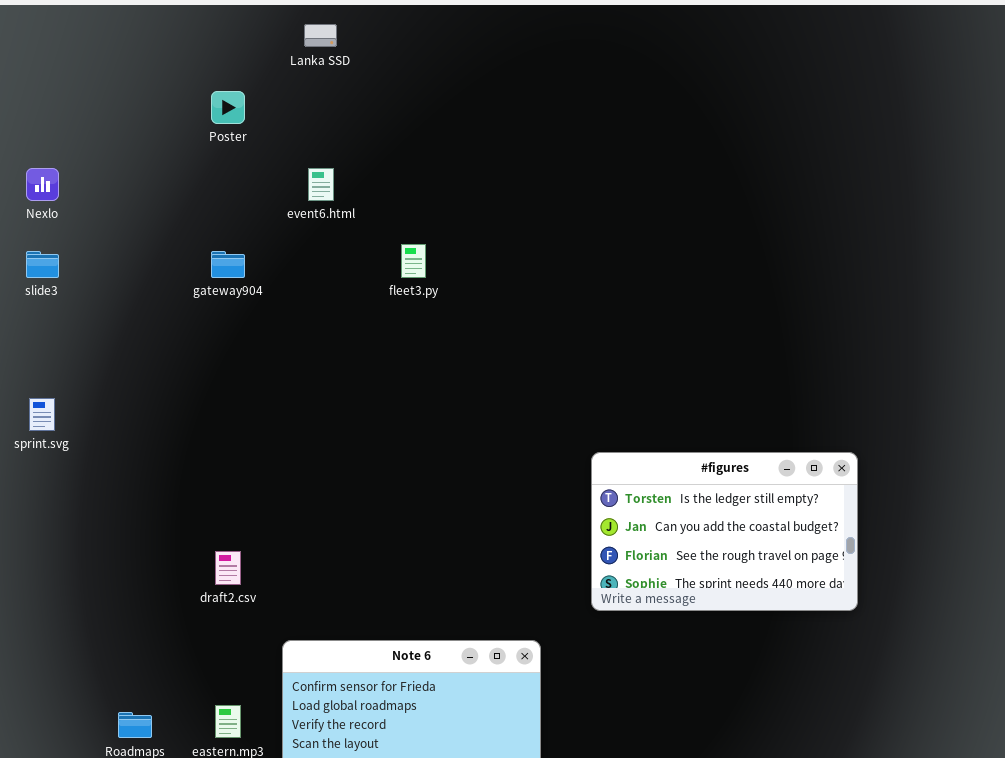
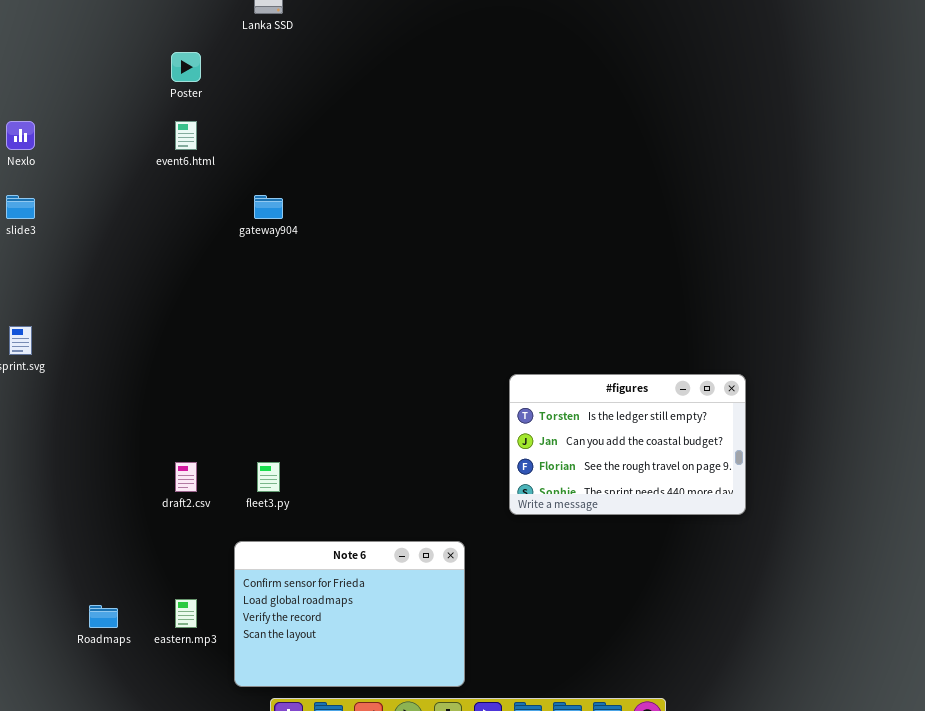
event6.html: [308,168,334,201] -> [175,121,197,150], moved
fleet3.py: [401,244,426,278] -> [257,462,280,492], moved
gateway904: [211,251,245,278] -> [254,195,283,219], moved

